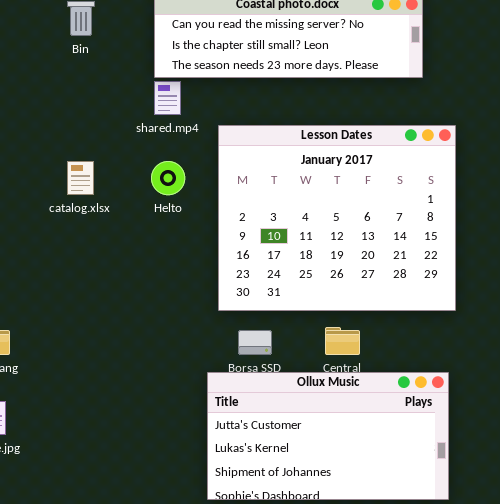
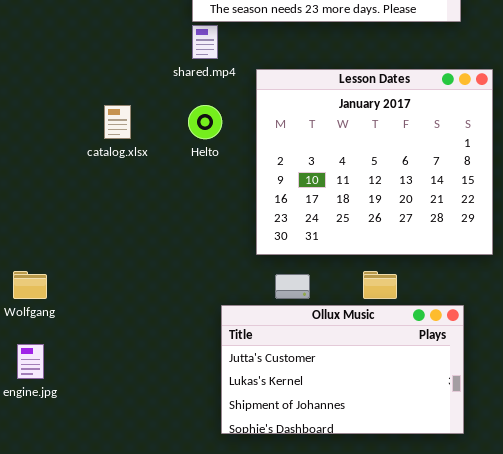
Ollux Music: [207,372,449,500] -> [221,305,464,434], moved

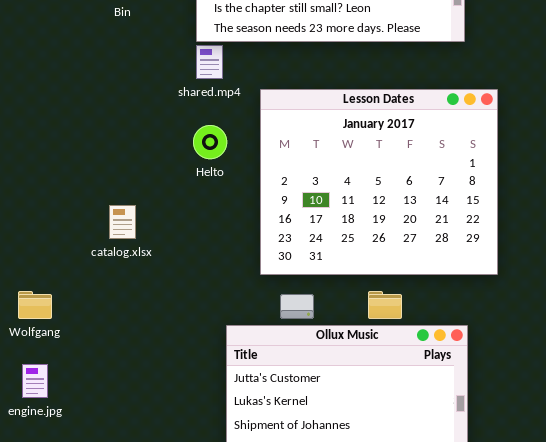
catalog.xlsx: [104,105,131,139] -> [109,205,136,239], moved

